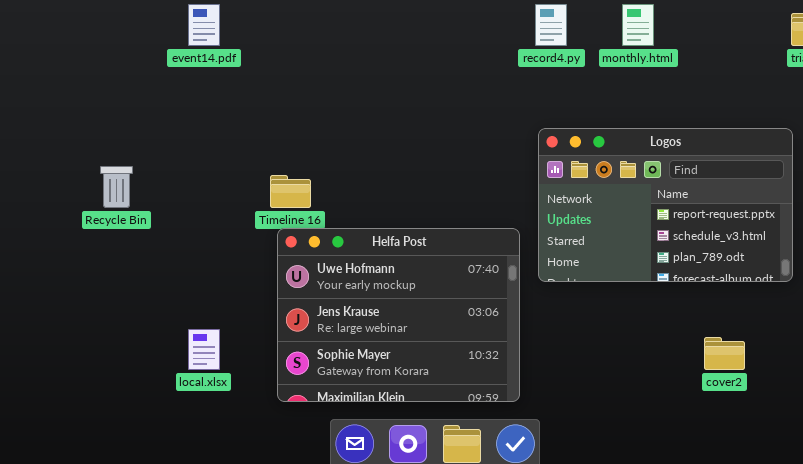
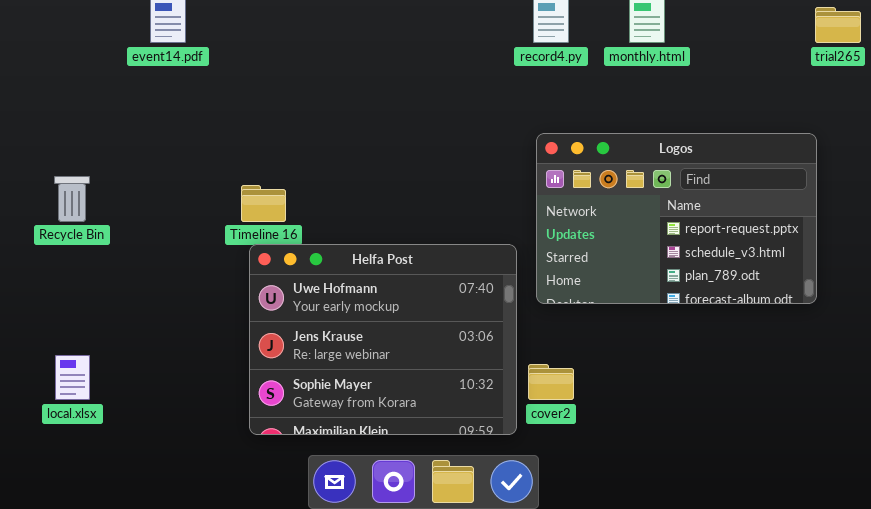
local.xlsx: [188,329,220,370] -> [55,355,90,400], moved
cover2: [704,337,745,370] -> [528,364,574,400], moved

